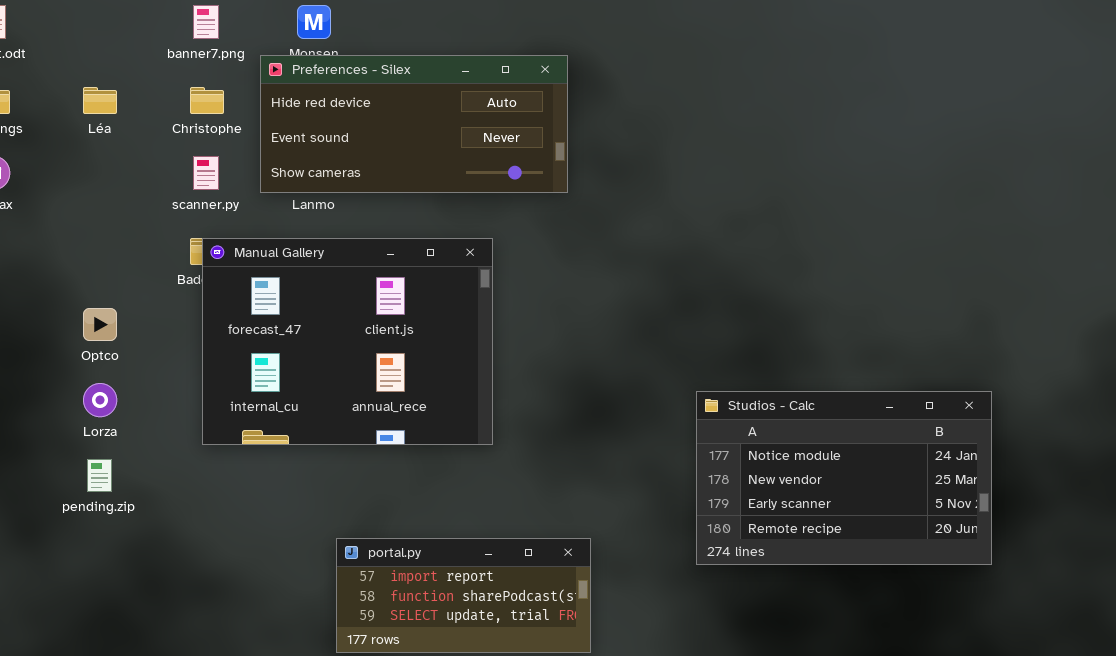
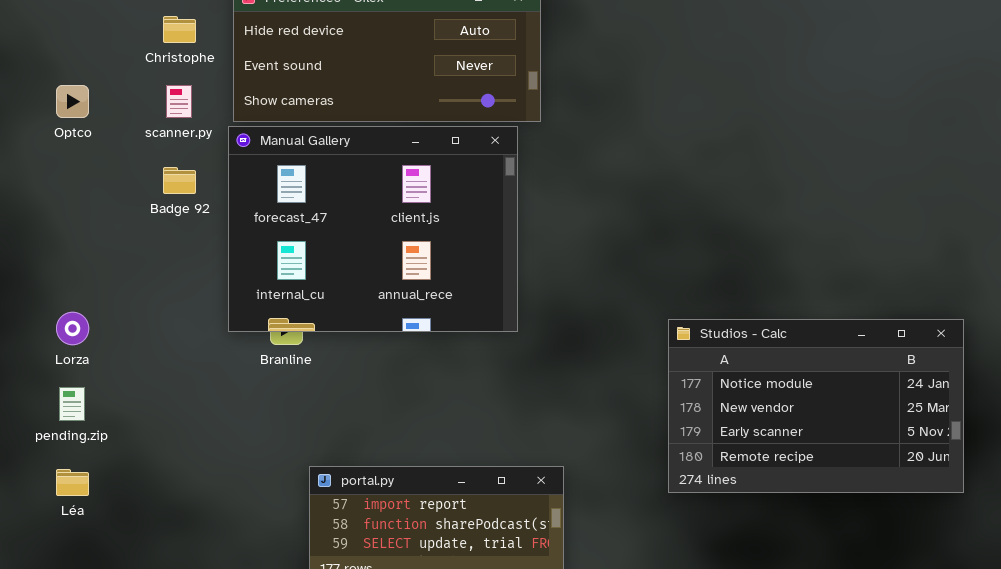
Léa: [83,87,117,114] -> [56,469,89,496], moved
Manual Gallery: [202,238,493,445] -> [228,126,518,332], moved
Optco: [83,308,117,341] -> [56,85,89,118], moved

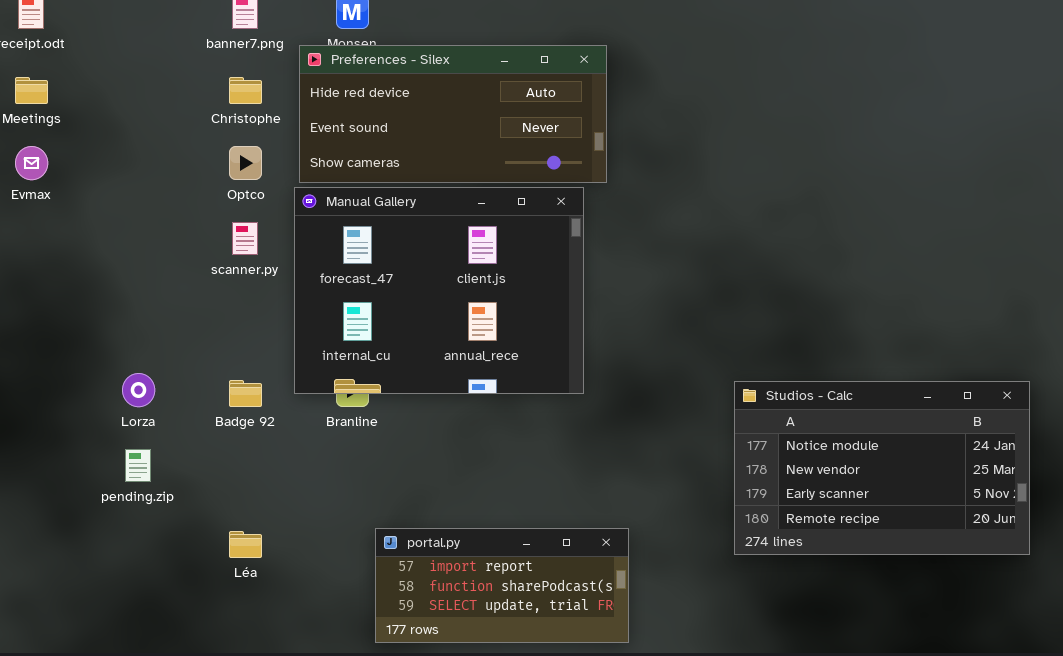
Optco: [56,85,89,118] -> [229,146,262,180], moved
scanner.py: [166,85,192,118] -> [232,222,258,255], moved
Badge 92: [163,167,196,194] -> [229,380,262,407], moved
Léa: [56,469,89,496] -> [229,531,262,558], moved

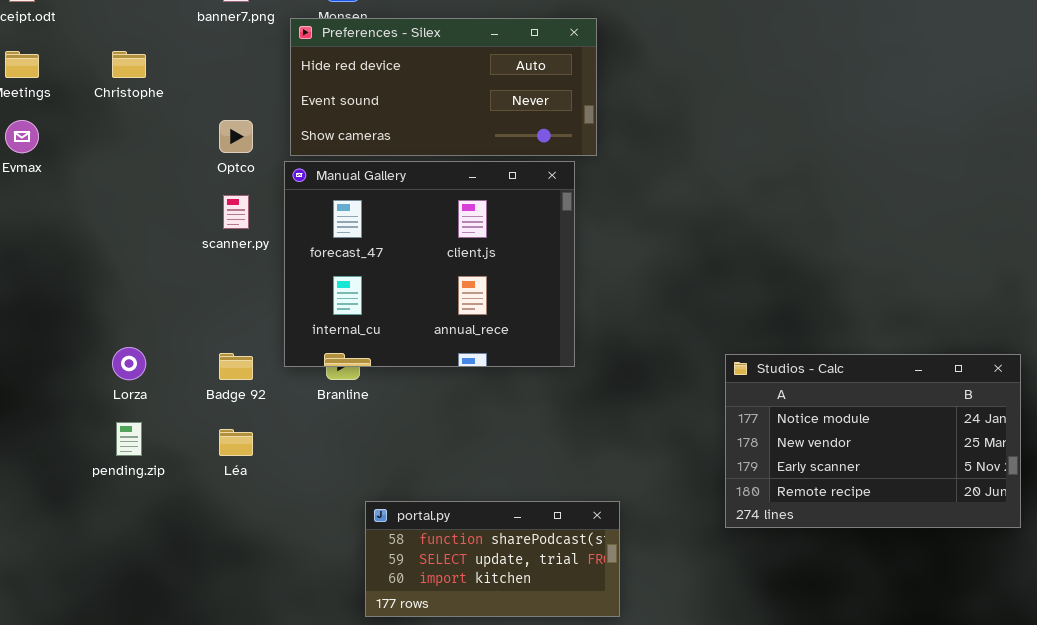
Christophe: [229,77,262,104] -> [112,51,146,78], moved
portal.py: [375,528,629,643] -> [365,501,620,617], scrolled down 1 row
Léa: [229,531,262,558] -> [219,429,253,456], moved

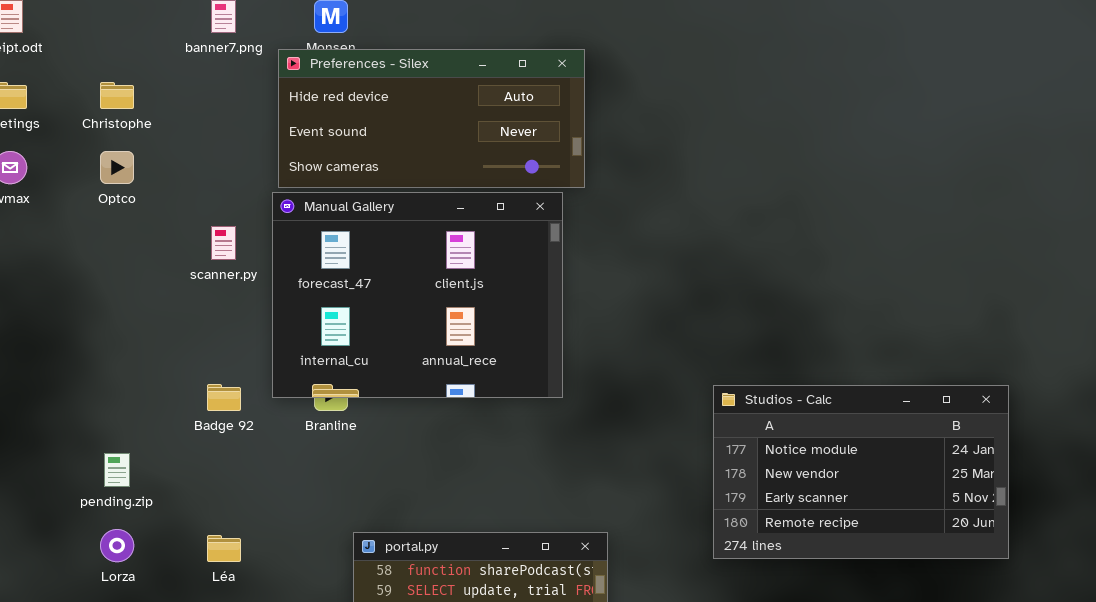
Optco: [219,120,253,153] -> [100,151,134,184], moved
Lorza: [112,347,146,380] -> [100,529,134,562], moved
Léa: [219,429,253,456] -> [207,535,241,562], moved

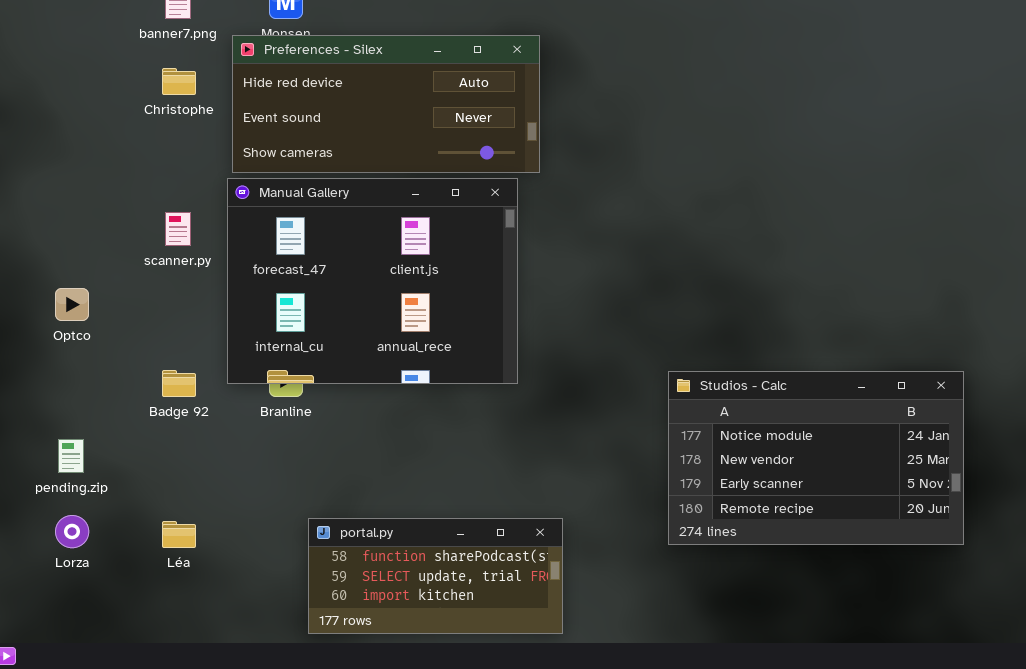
Christophe: [100,82,134,109] -> [162,68,196,95], moved
Optco: [100,151,134,184] -> [55,288,89,321], moved

